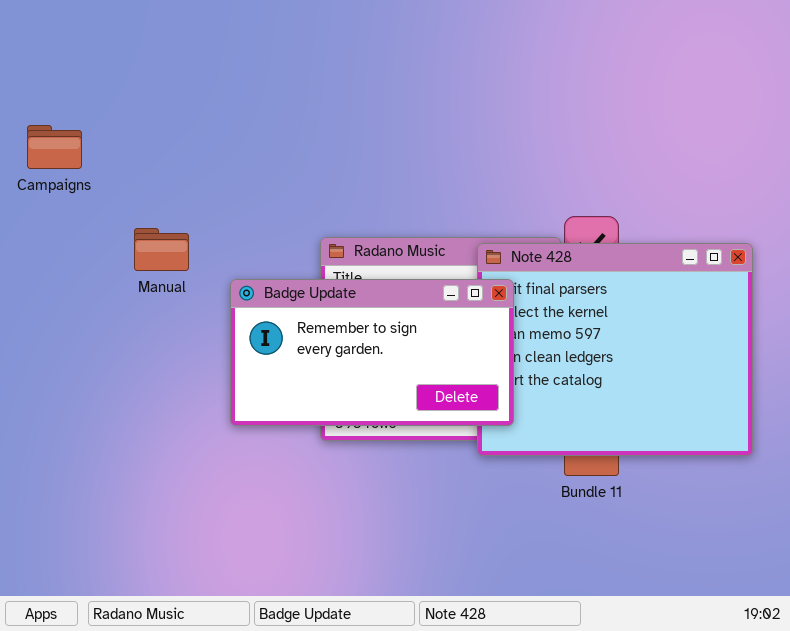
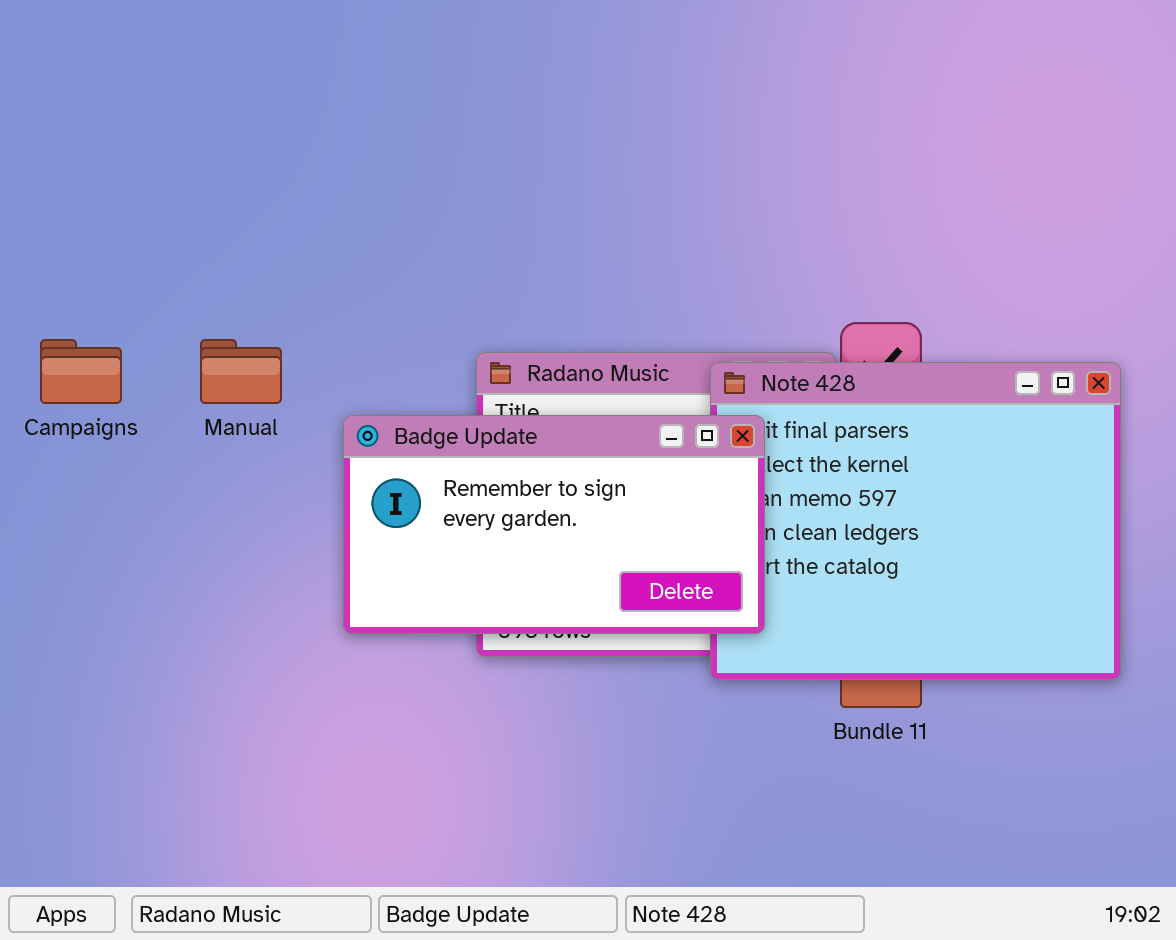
Campaigns: [27,125,82,169] -> [40,339,122,404], moved

